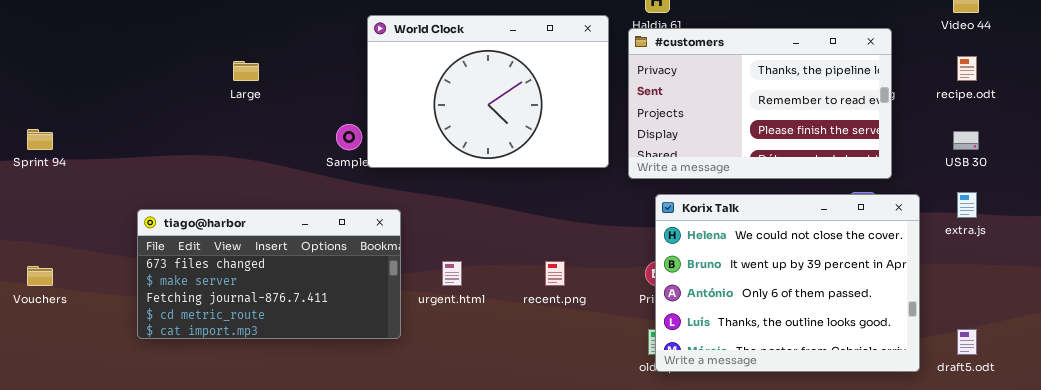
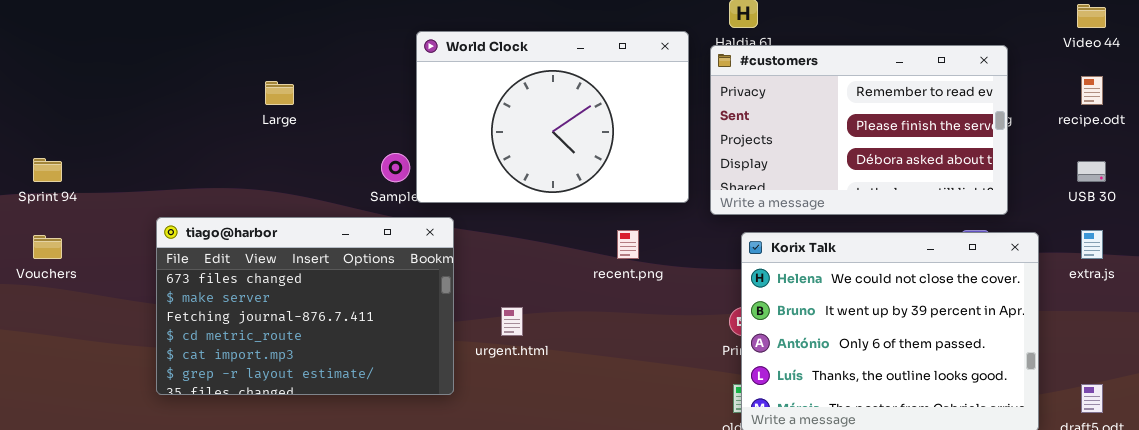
#customers: [628,28,892,179] -> [710,45,1008,215], scrolled down 1 row
tiago@harbor: [137,209,401,339] -> [156,217,454,395], resized
recent.png: [545,261,565,286] -> [617,230,639,259], moved
Vouchers: [27,266,53,286] -> [33,235,62,259], moved

